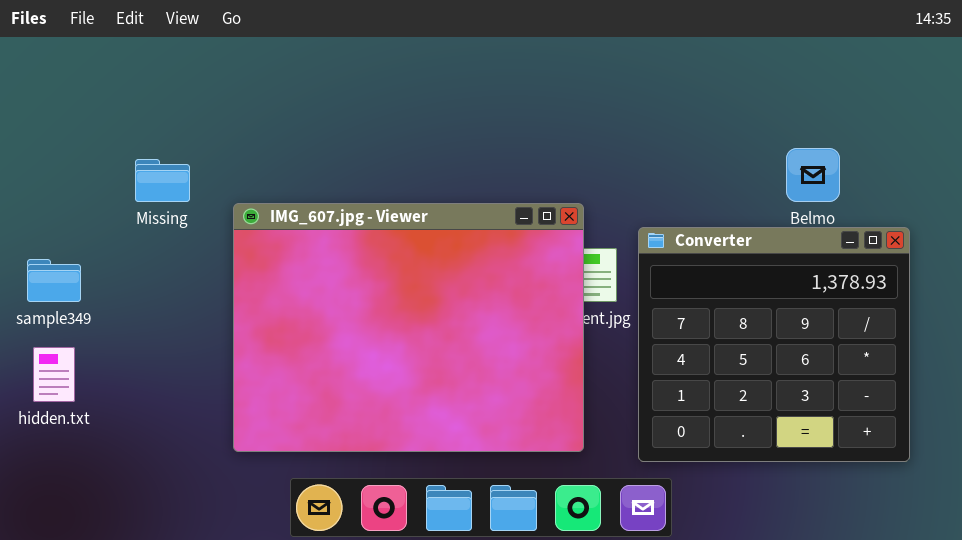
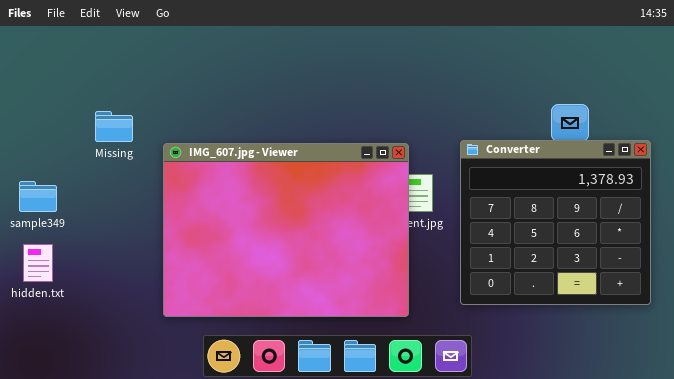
Converter: [638,227,910,462] -> [460,140,651,305], moved

